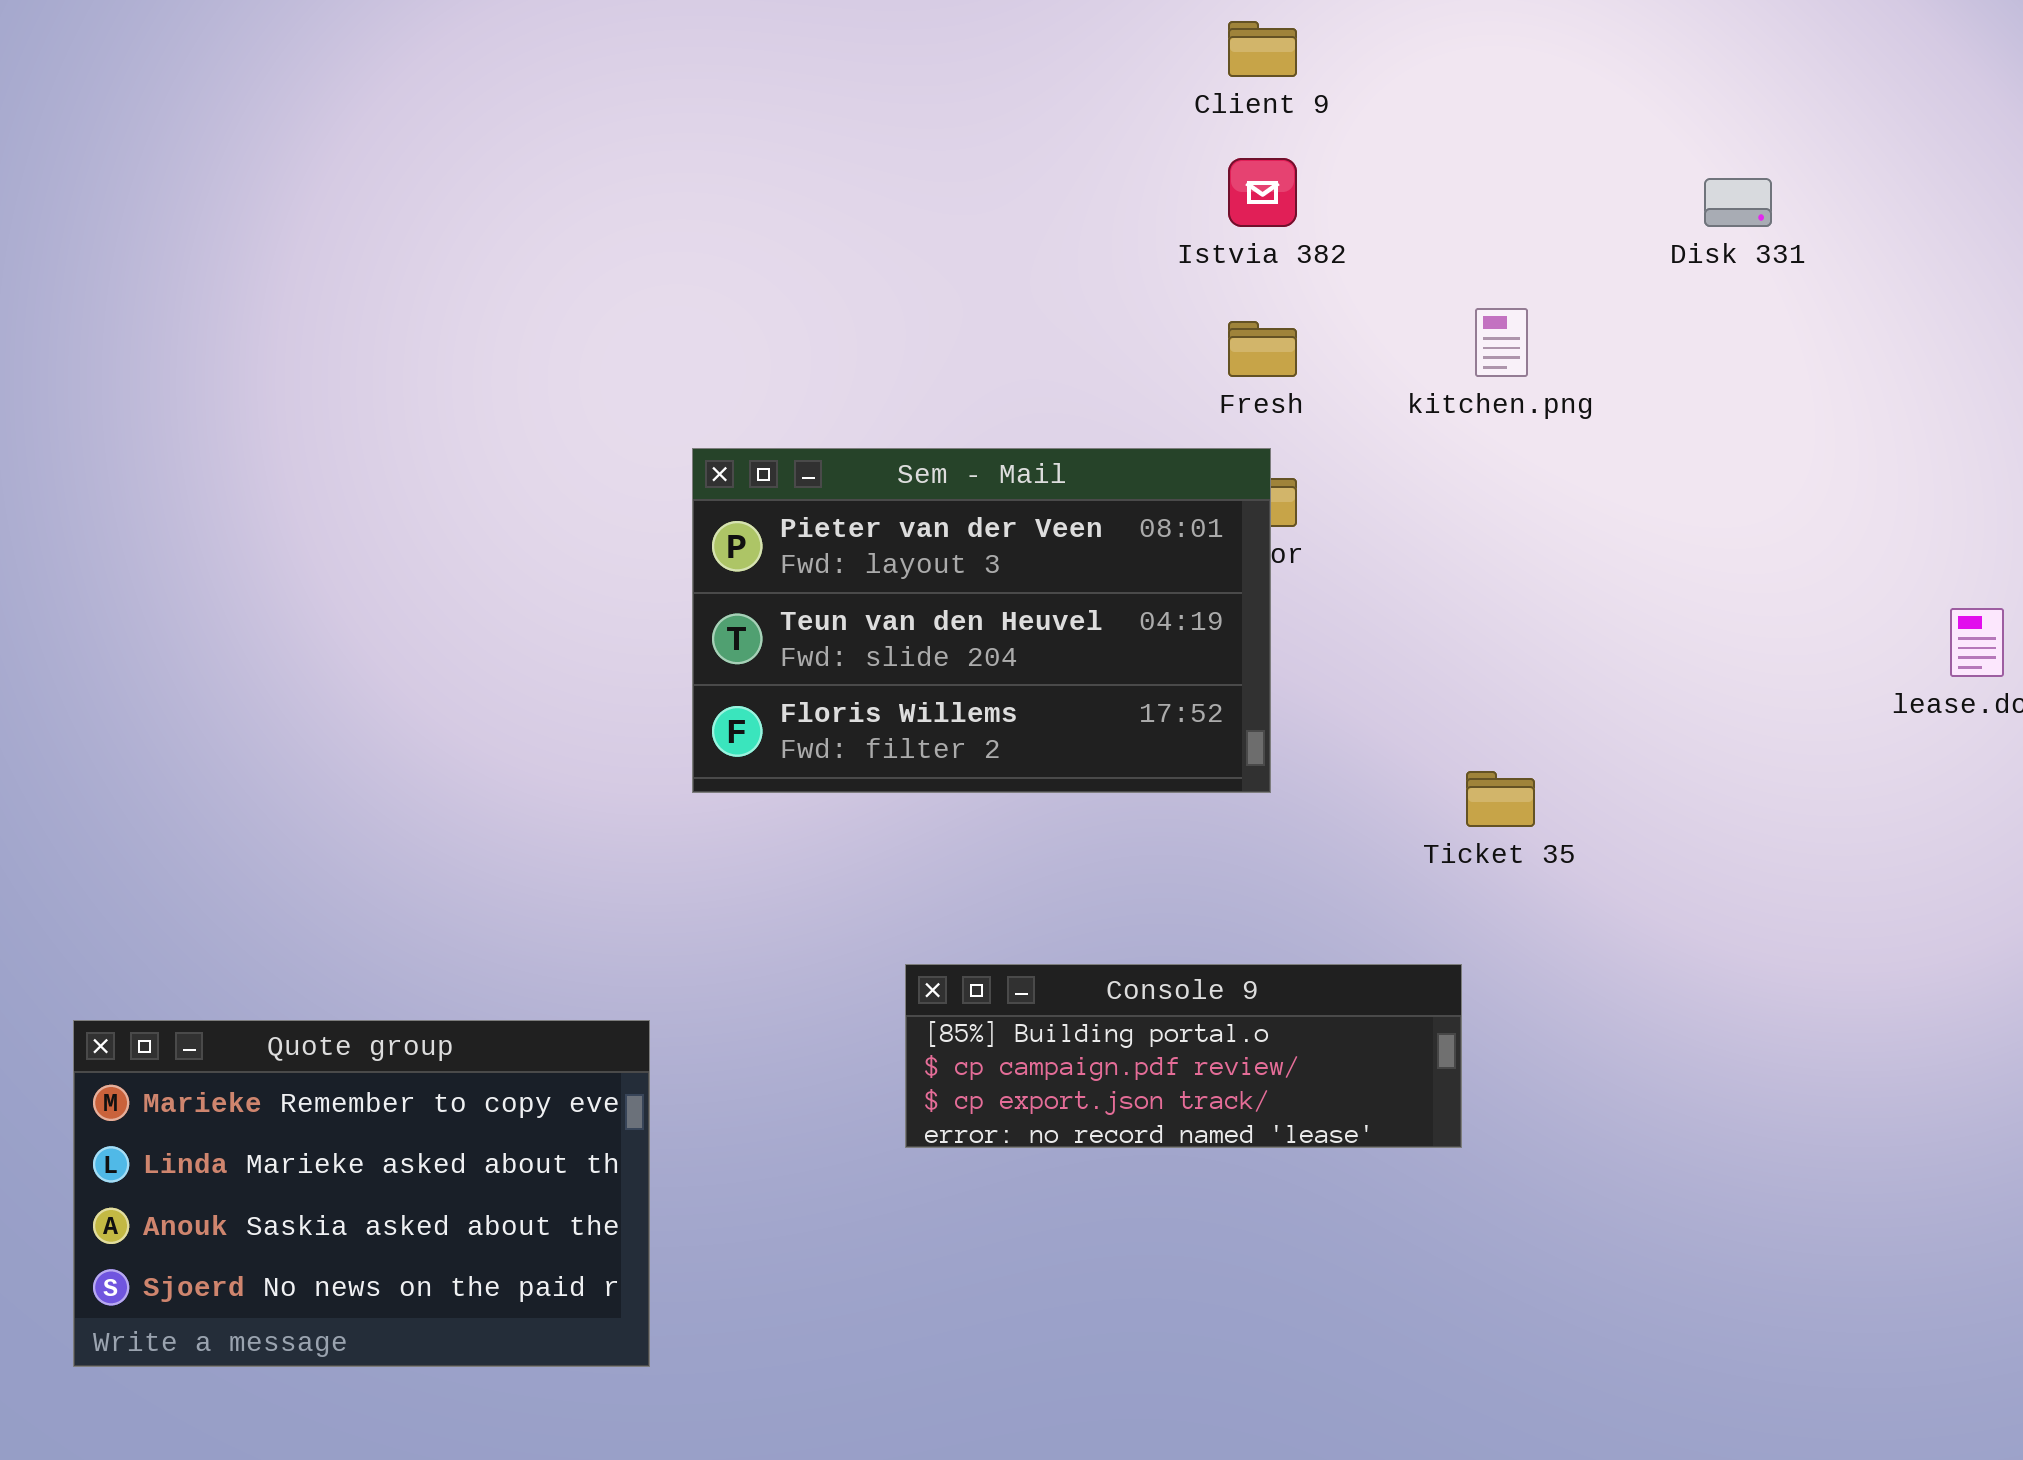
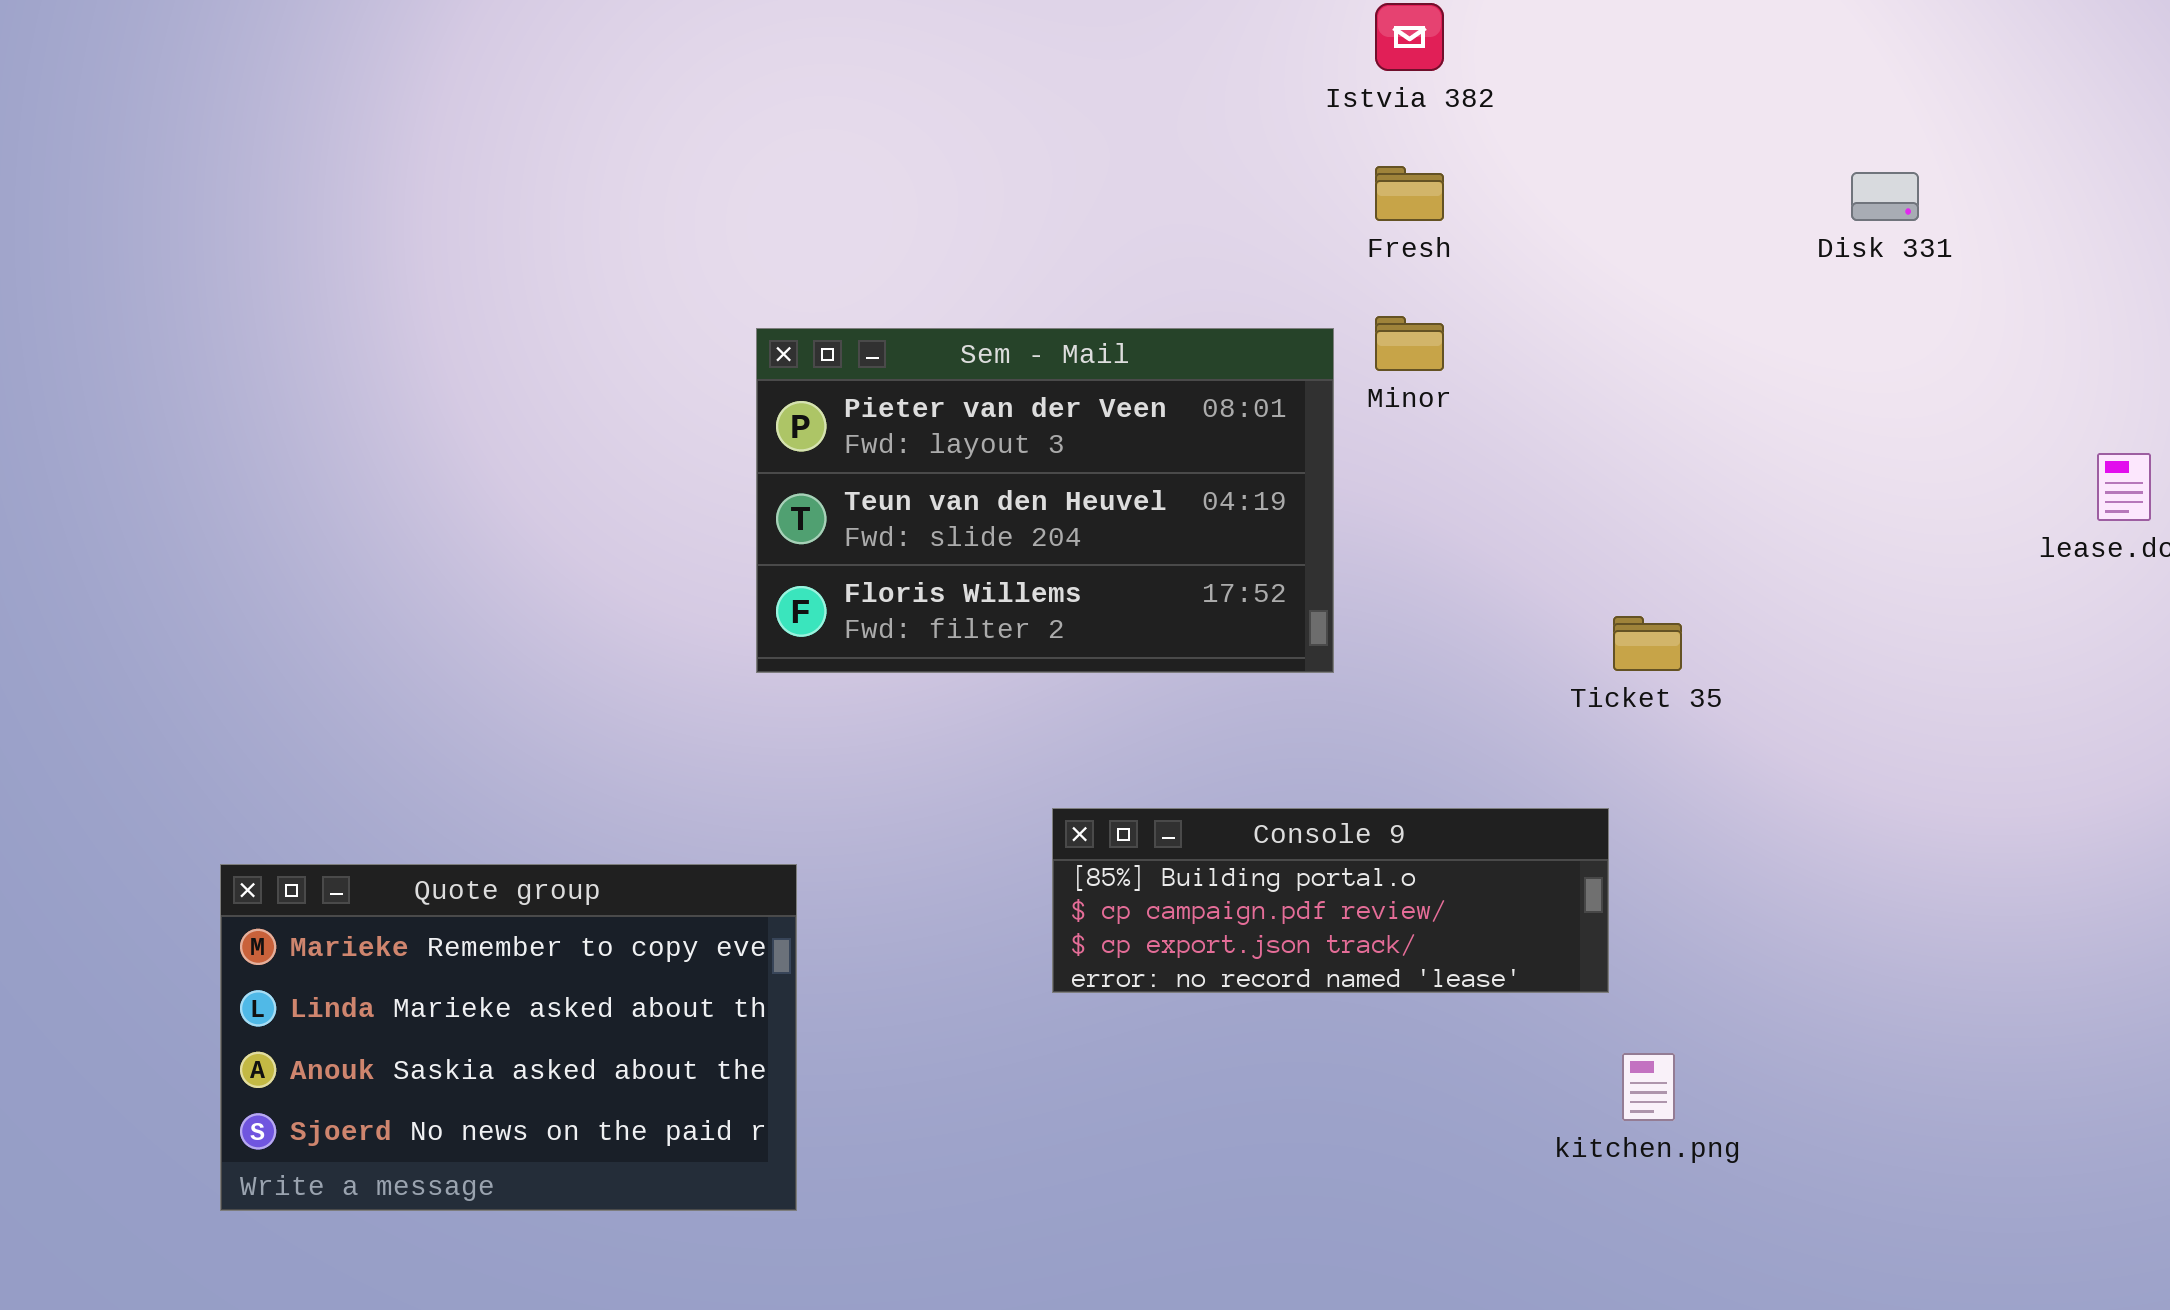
Disk 331: [1704,178,1772,227] -> [1851,172,1919,221], moved
kitchen.png: [1475,308,1528,377] -> [1622,1053,1675,1121], moved
Sem - Mail: [692,448,1271,793] -> [756,328,1334,673], moved

